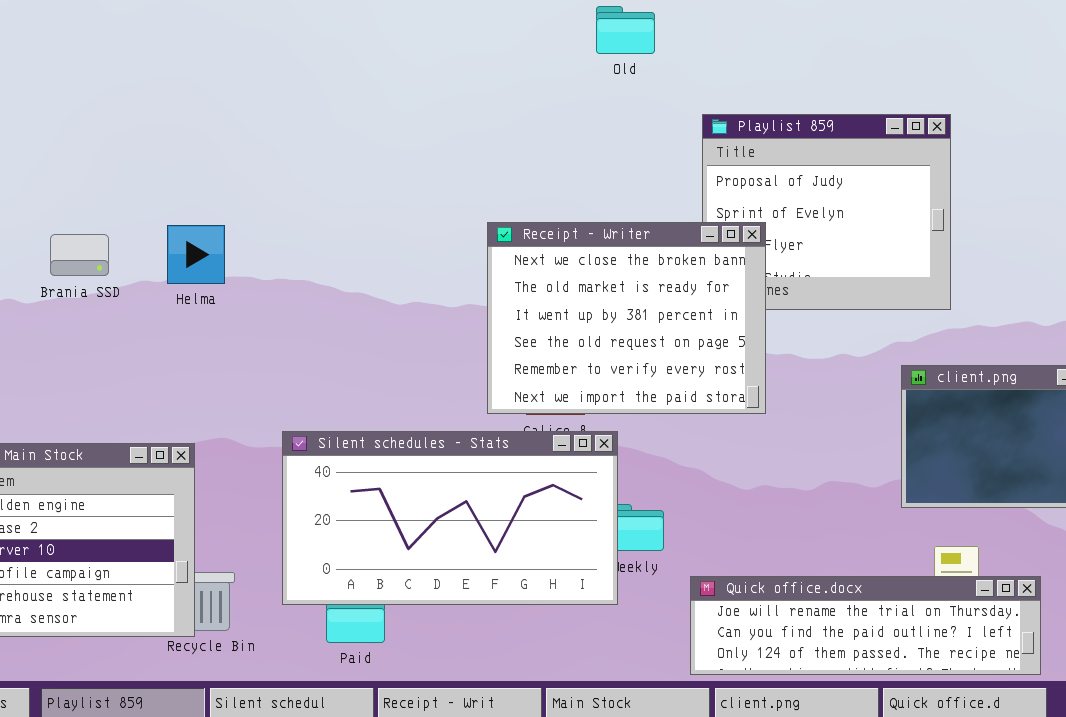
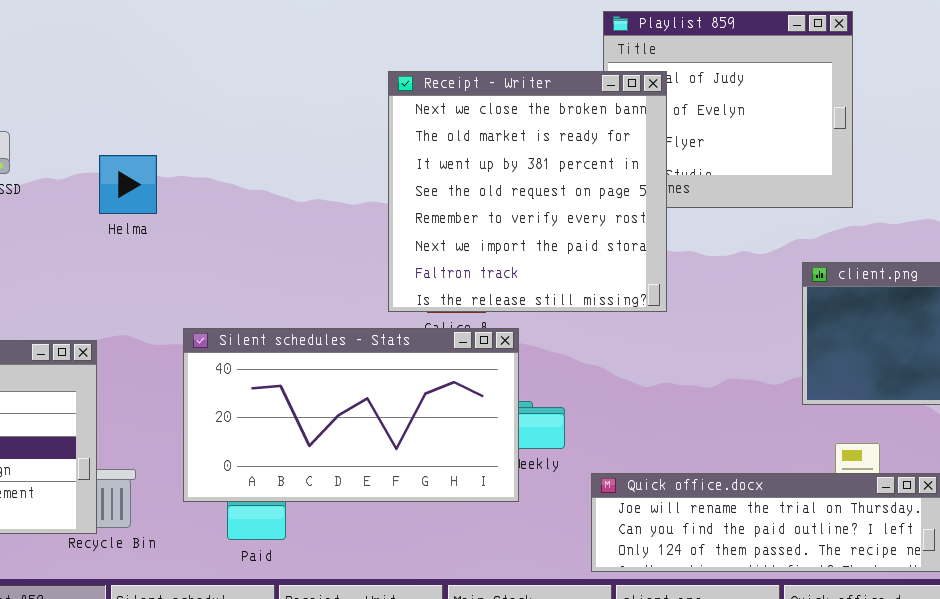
Receipt - Writer: [487,222,766,414] -> [388,71,667,312], resized
Helma: [167,225,225,284] -> [99,155,157,214], moved

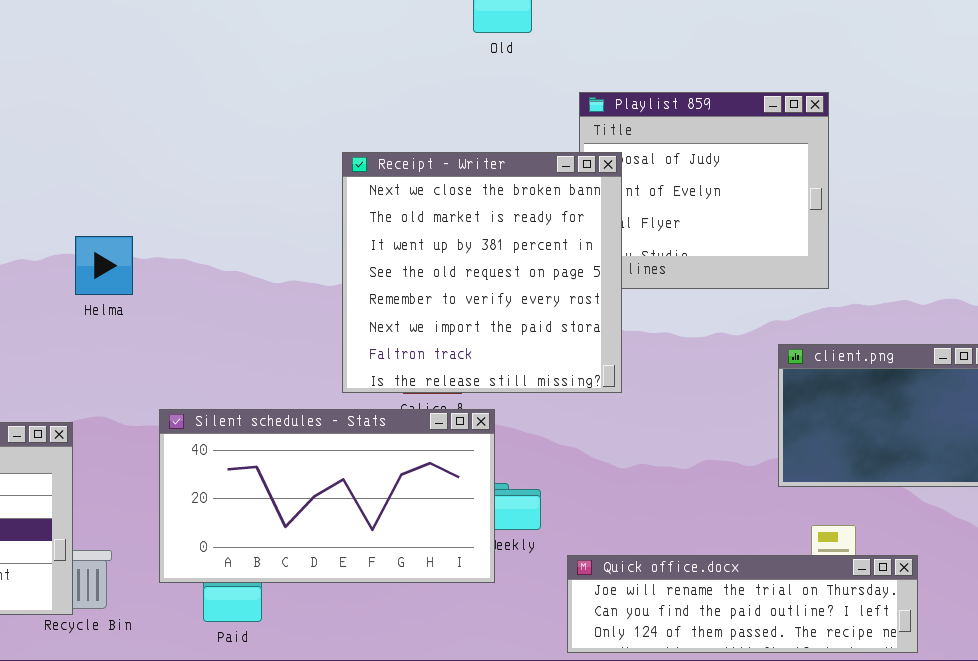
Receipt - Writer: [388,71,667,312] -> [342,152,622,393], moved

